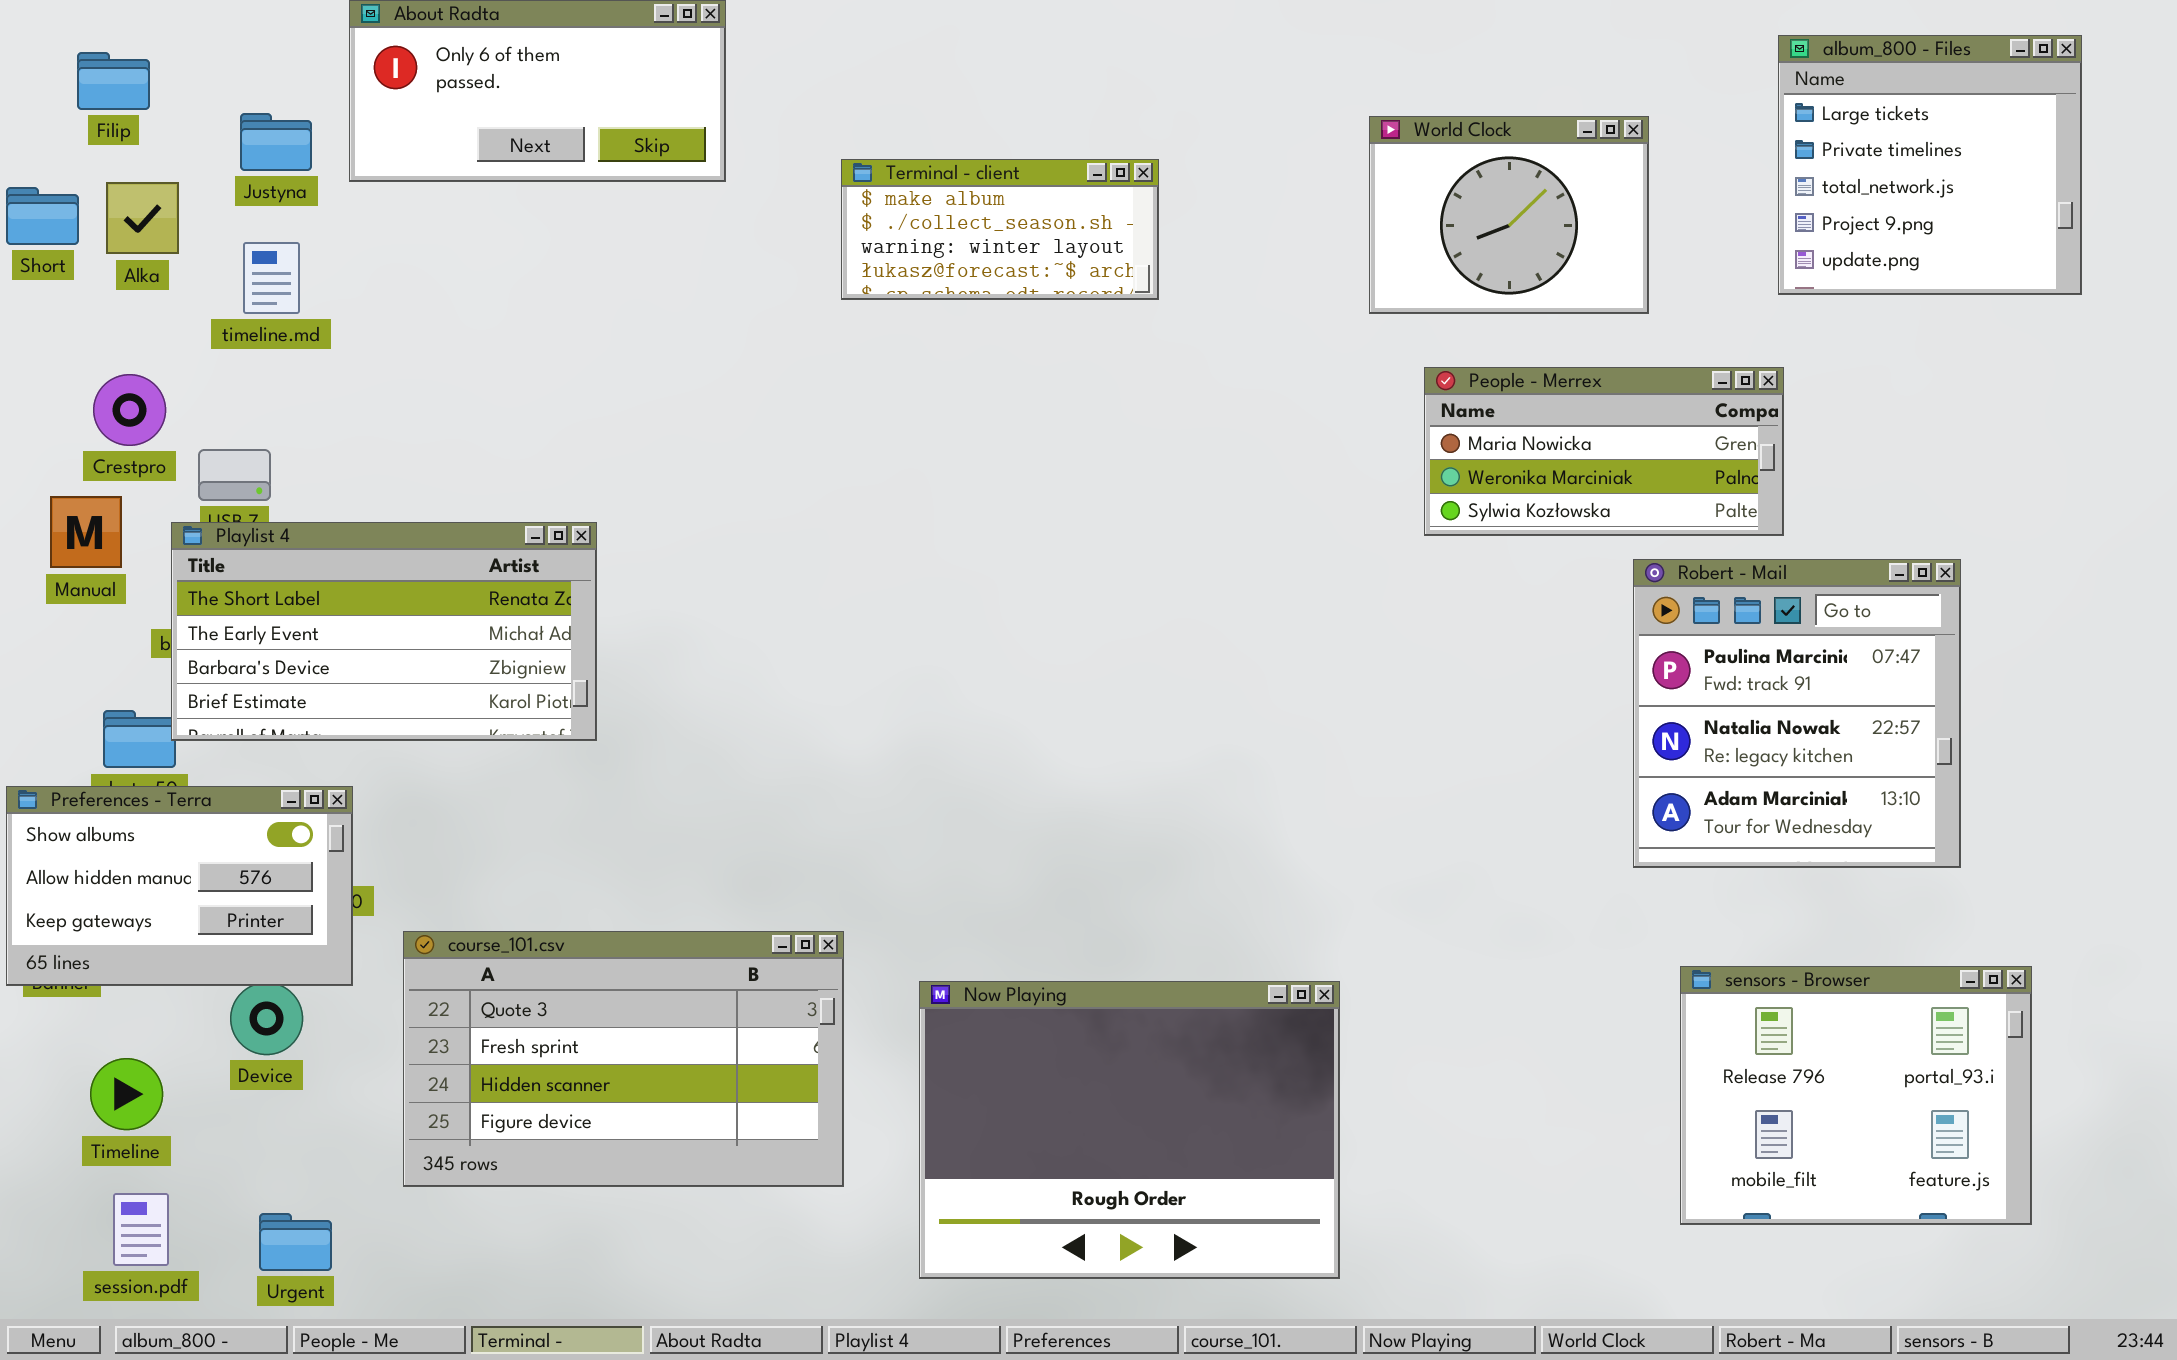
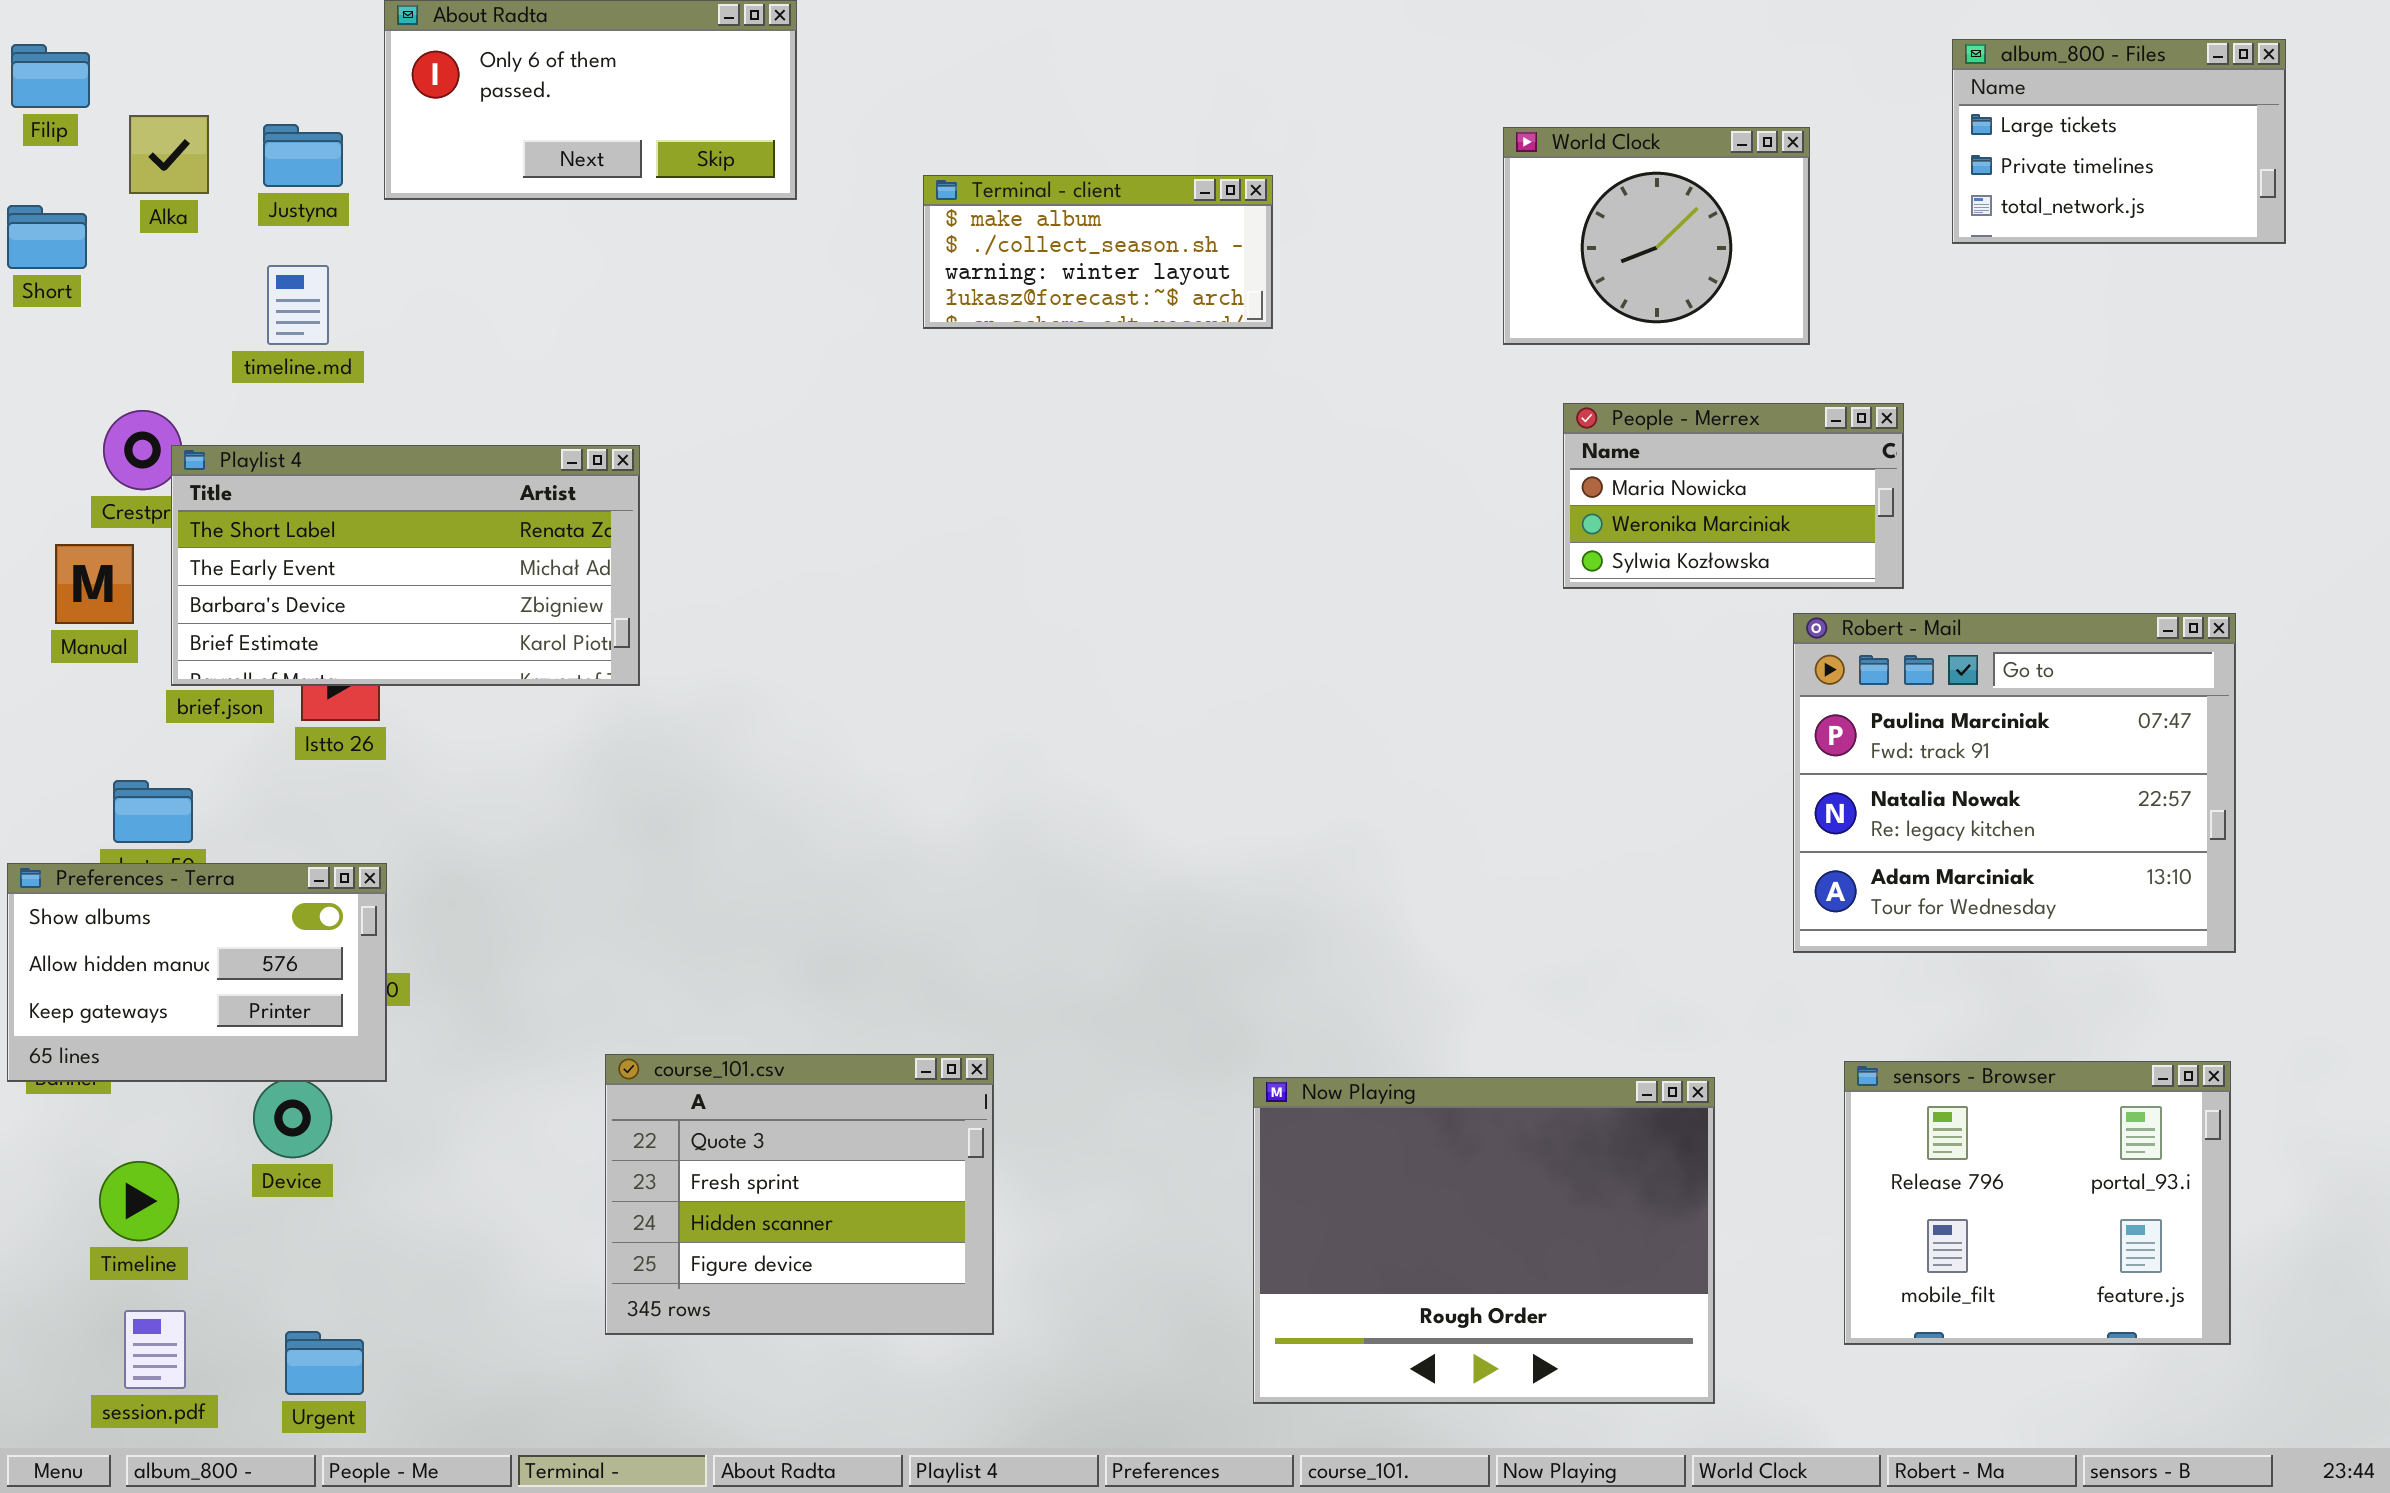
album_800 - Files: [1778,35,2082,295] -> [1952,39,2286,244], resized
Filip: [77,52,150,110] -> [11,44,90,108], moved
Alka: [106,182,179,254] -> [129,115,209,194], moved
People - Merrex: [1424,367,1784,536] -> [1563,403,1904,589], resized
Playlist 4: [171,522,597,741] -> [171,445,640,686], moved
Robert - Mail: [1633,559,1961,868] -> [1793,613,2236,953], resized
course_101.csv: [403,931,844,1187] -> [605,1054,994,1335], moved, resized
Now Playing: [919,981,1340,1279] -> [1253,1077,1715,1404], moved

